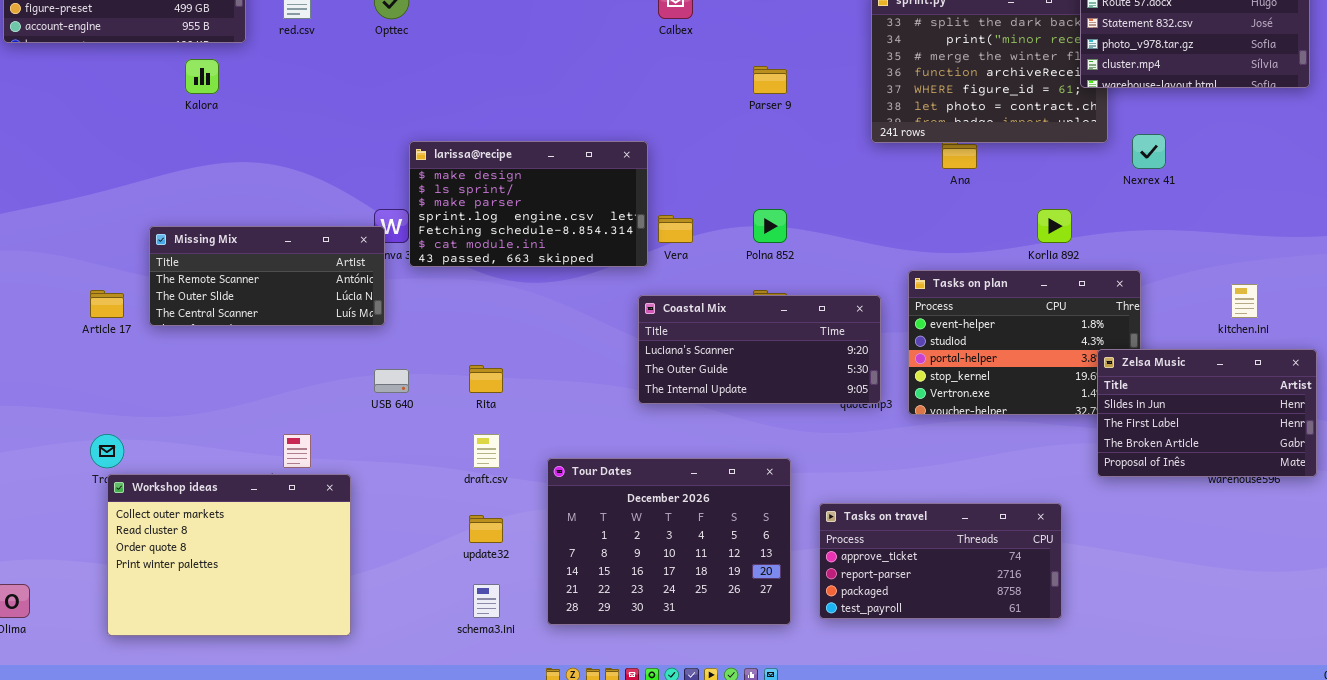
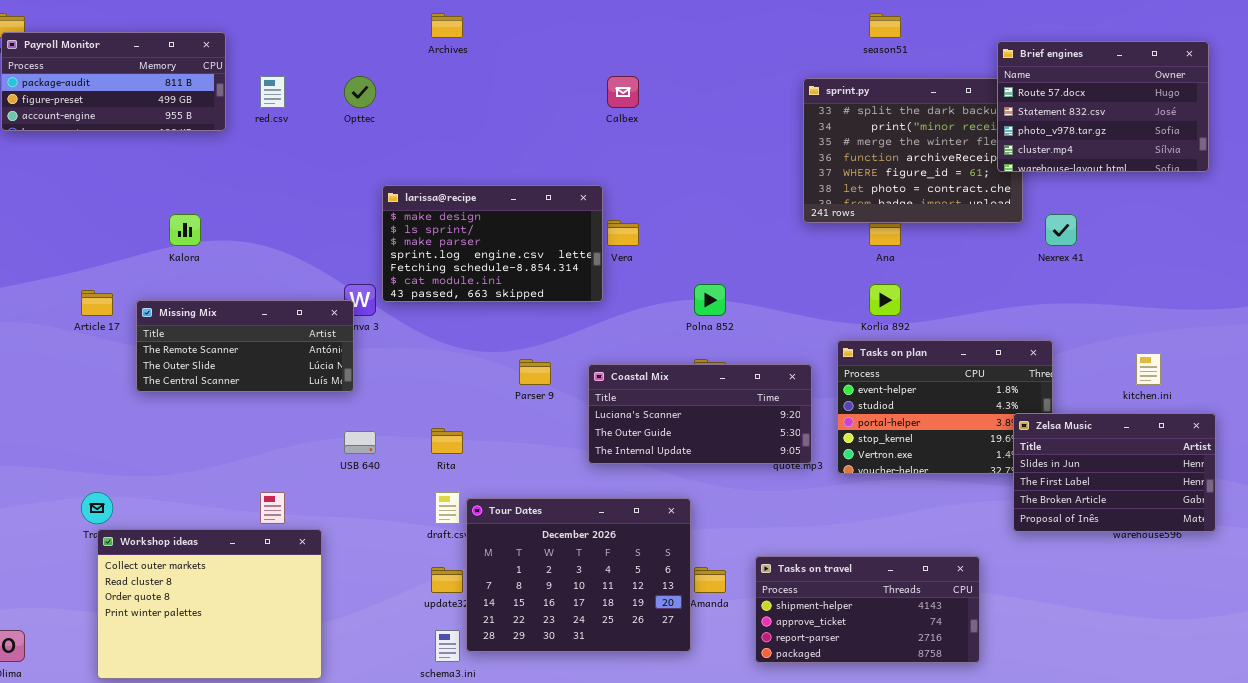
Kalora: [185,59,219,94] -> [169,214,201,246], moved
Parser 9: [753,66,787,94] -> [519,359,551,385], moved
larissa@recipe: [409,141,648,267] -> [382,185,603,302], moved
Korlia 892: [1037,209,1072,243] -> [869,284,901,316], moved
Vera: [658,215,693,243] -> [607,220,639,246], moved
Article 17: [90,290,124,318] -> [81,290,113,316], moved
Tour Dates: [547,458,791,625] -> [466,498,691,652], moved
Tasks on travel: [819,503,1062,619] -> [755,556,980,663], scrolled up 1 row

